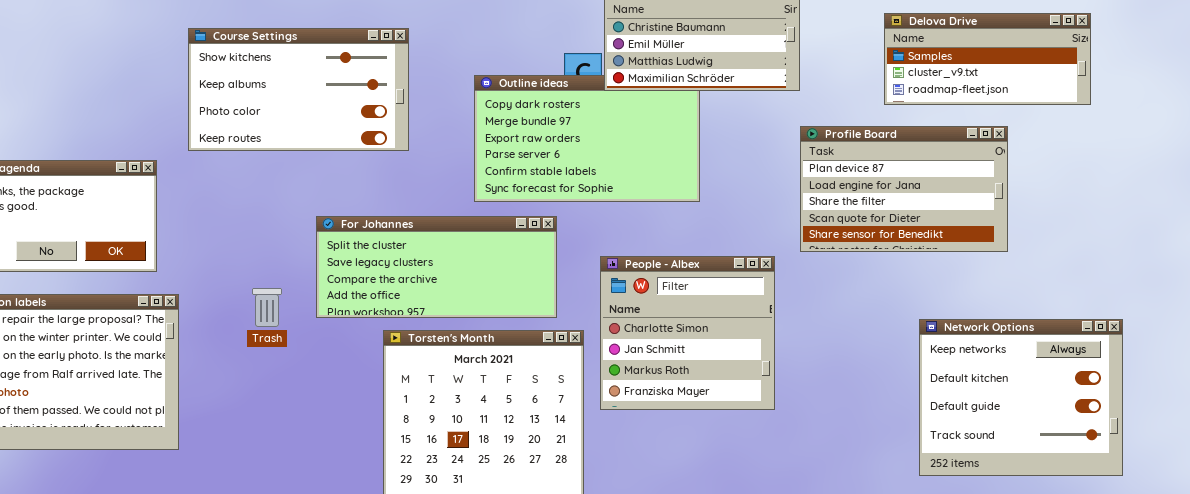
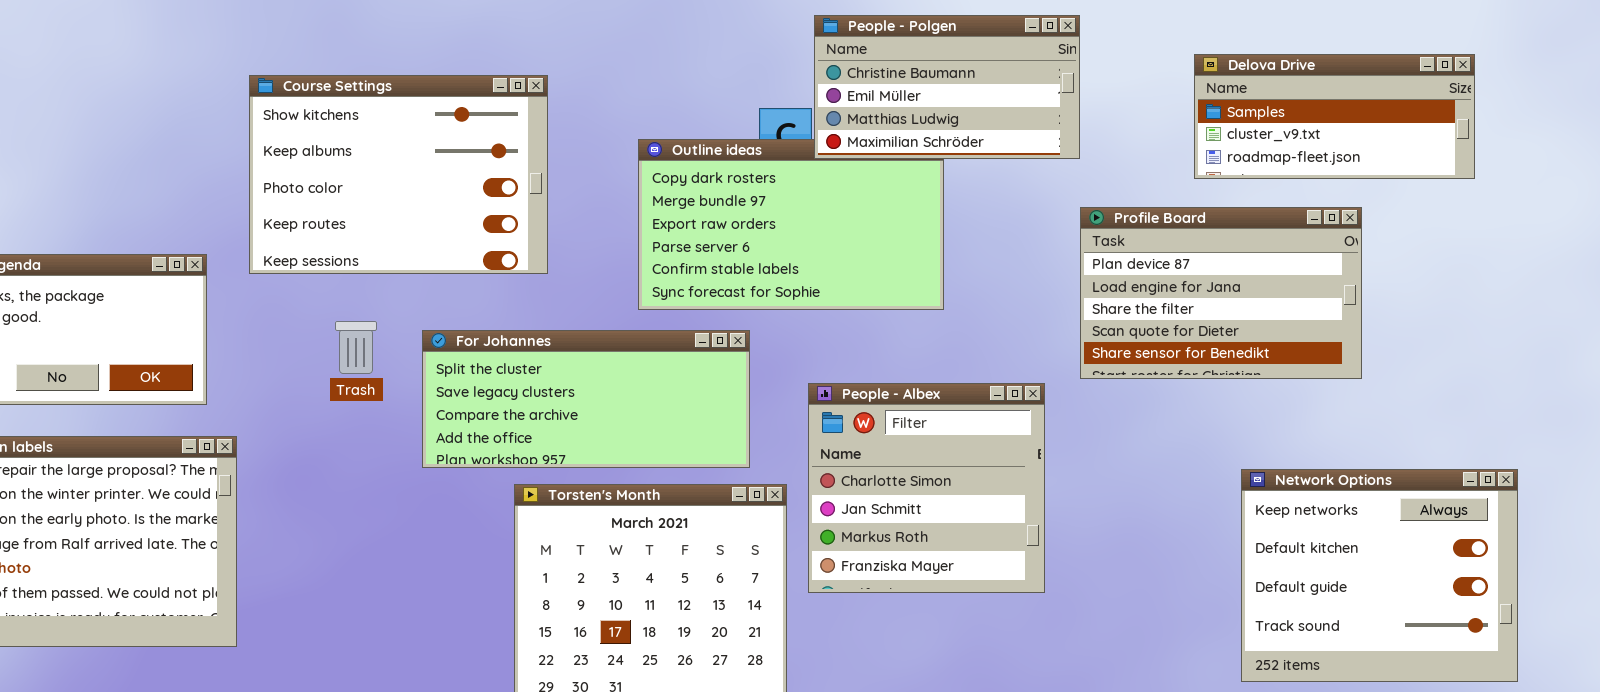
Course Settings: [188,28,409,151] -> [249,75,548,274], resized
Trash: [252,288,282,327] -> [335,321,377,374], moved

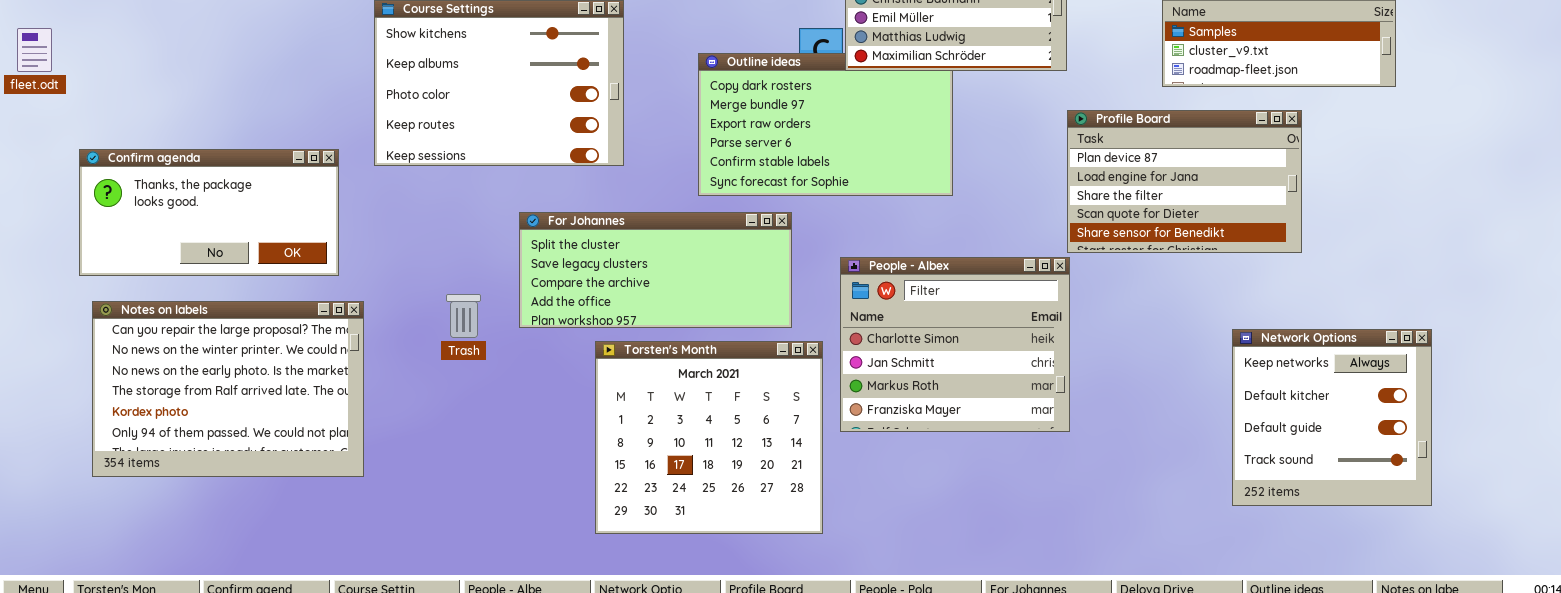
Trash: [335,321,377,374] -> [446,294,481,338], moved
People - Albex: [808,383,1045,593] -> [840,257,1070,432], resized
Network Options: [1241,469,1518,682] -> [1232,329,1432,506], resized

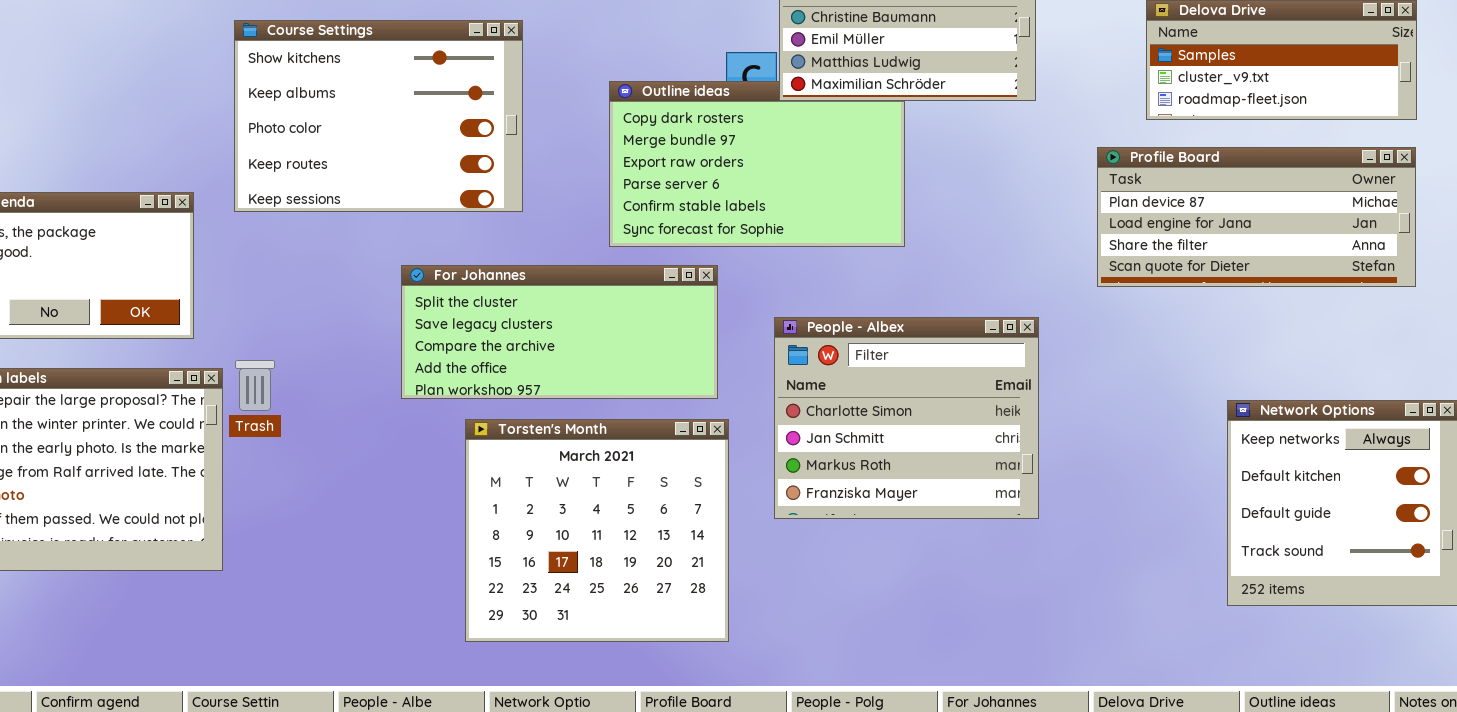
Profile Board: [1067,110,1302,253] -> [1097,147,1416,287], moved, resized
Trash: [446,294,481,338] -> [235,360,275,411], moved
Torsten's Month: [595,341,823,534] -> [465,419,729,642], moved

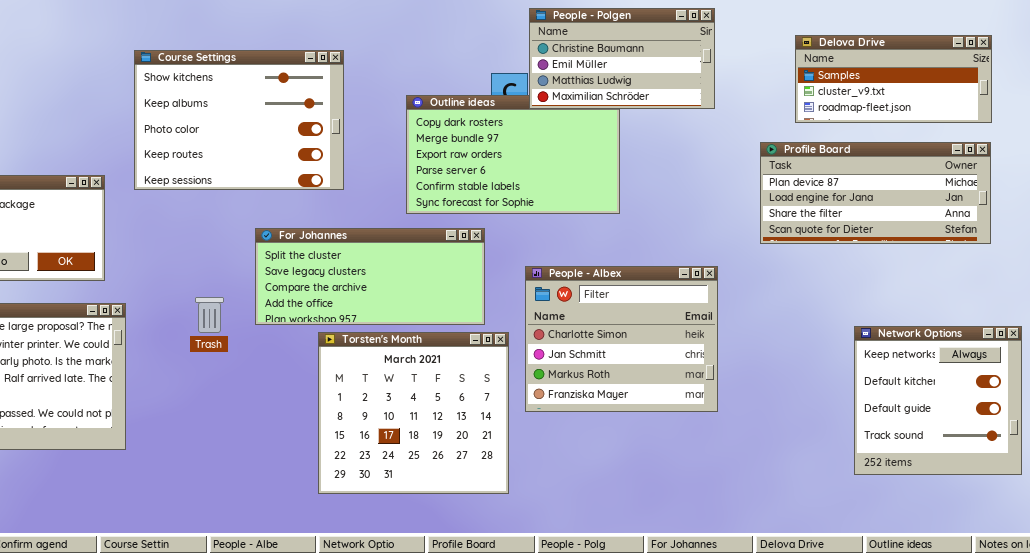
Trash: [235,360,275,411] -> [195,297,224,333], moved
Torsten's Month: [465,419,729,642] -> [318,332,509,494], moved

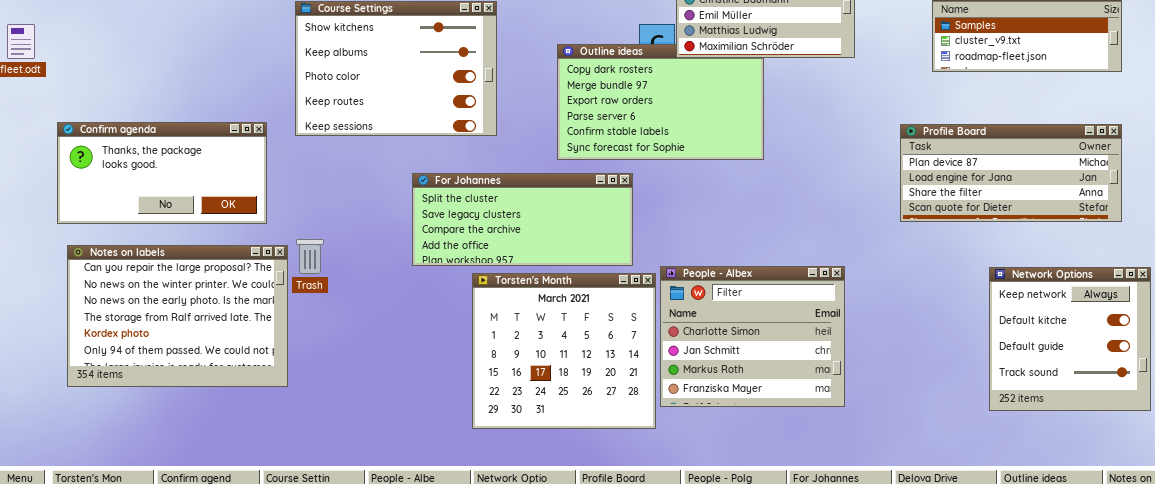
Profile Board: [760,142,991,244] -> [900,124,1122,222], moved
People - Albex: [525,266,718,412] -> [660,266,845,407], moved
Trash: [195,297,224,333] -> [296,239,324,274], moved

